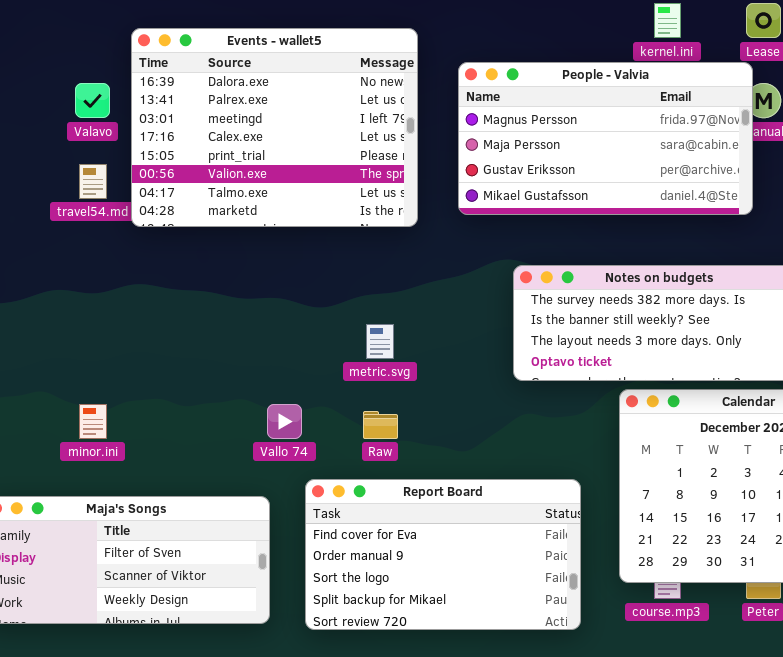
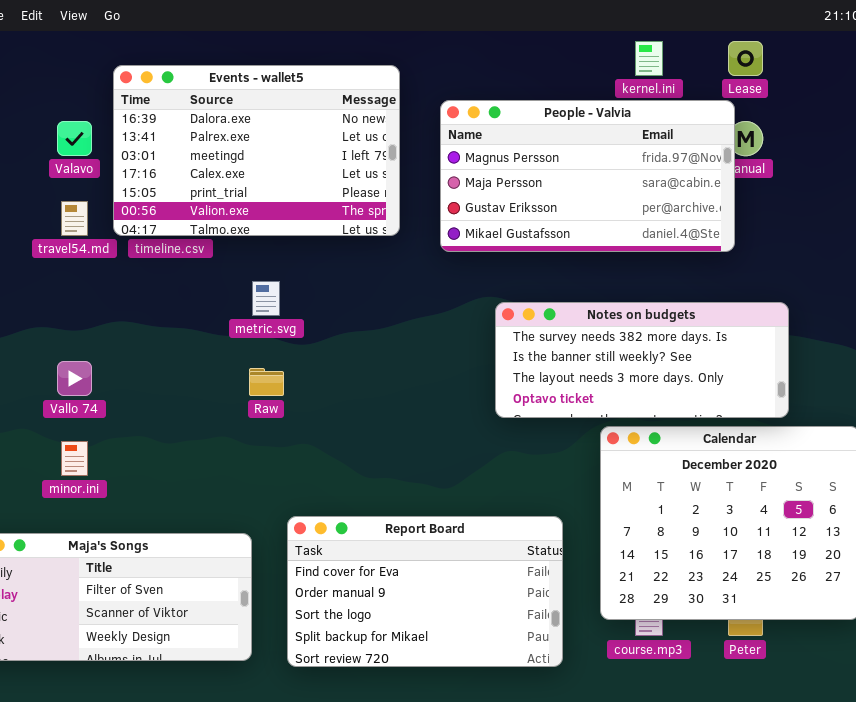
Events - wallet5: [131,28,418,227] -> [113,65,400,236], resized
metric.svg: [366,324,394,359] -> [252,281,280,316], moved
Vallo 74: [267,404,302,439] -> [57,361,92,396], moved
Raw: [363,411,398,439] -> [249,368,284,396], moved

